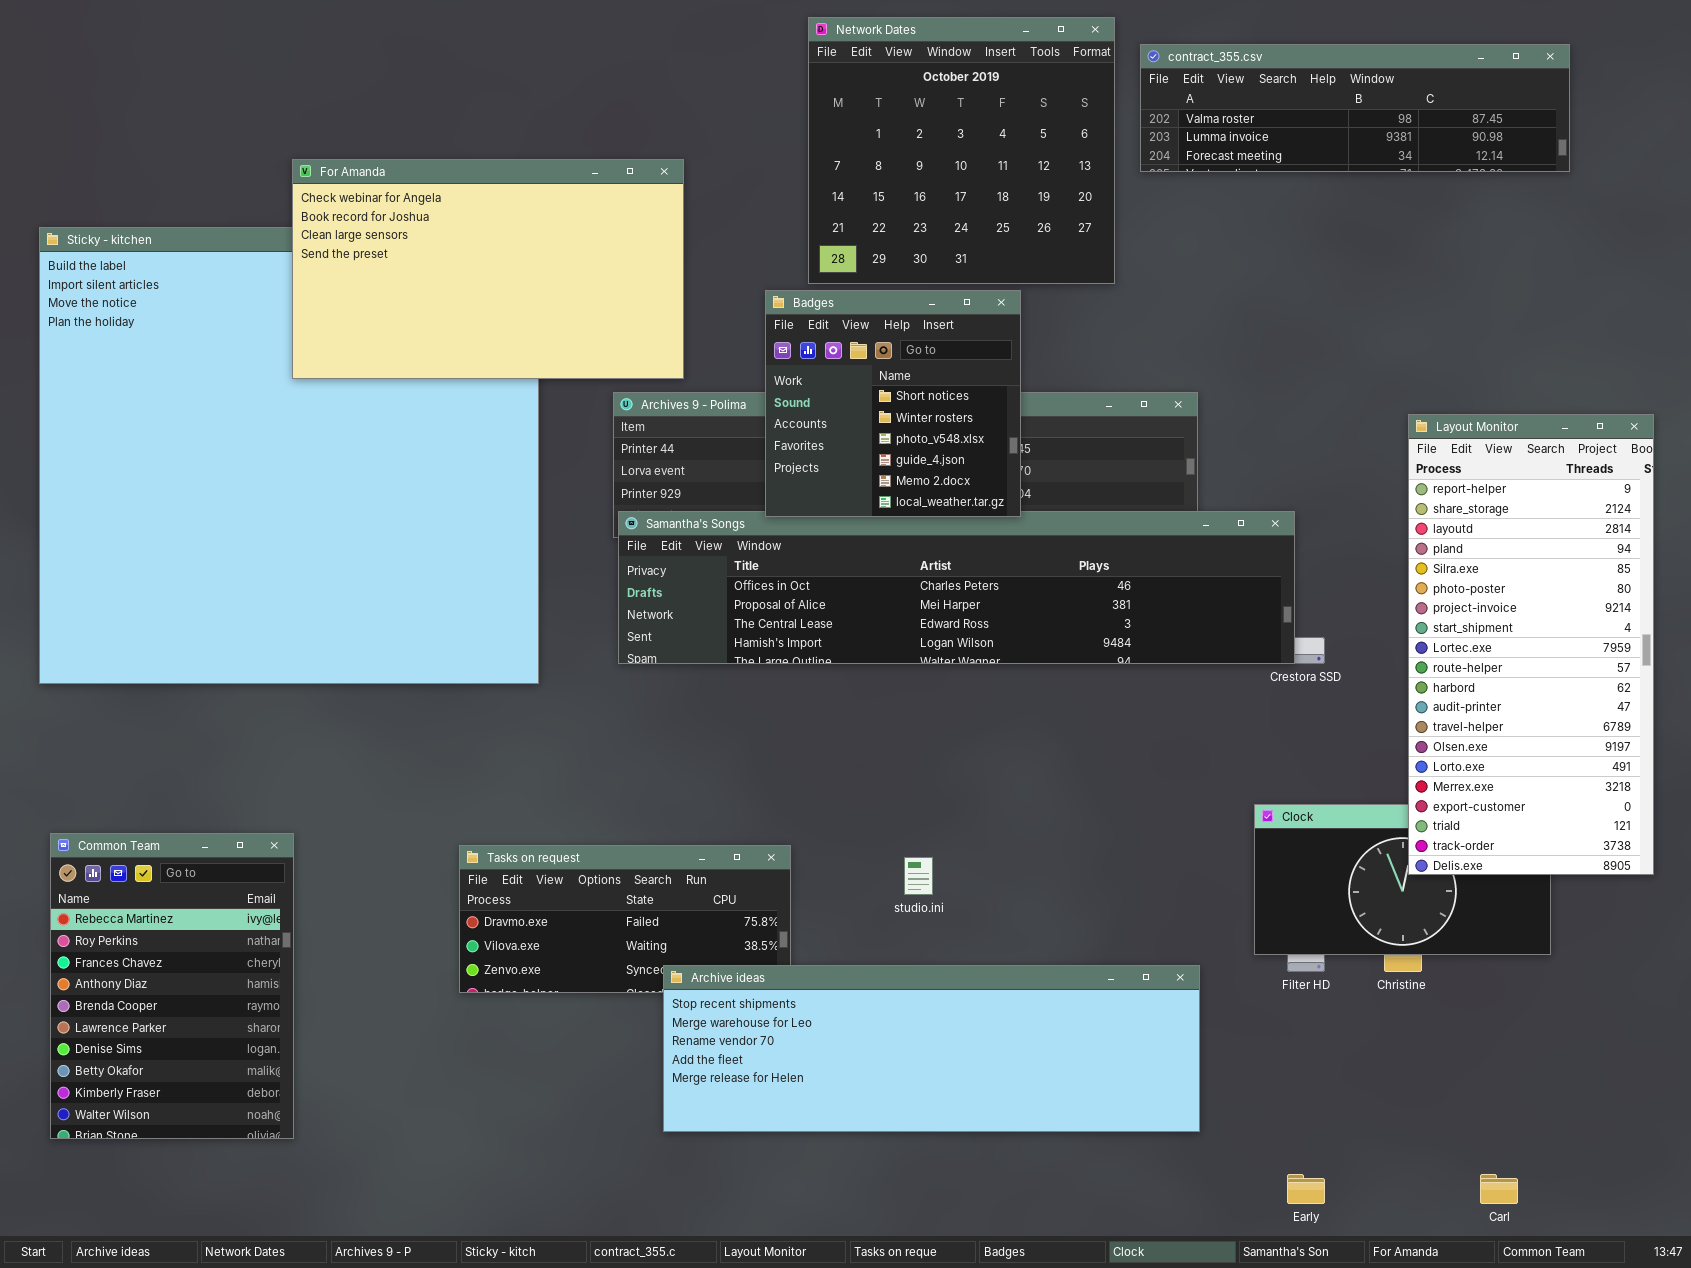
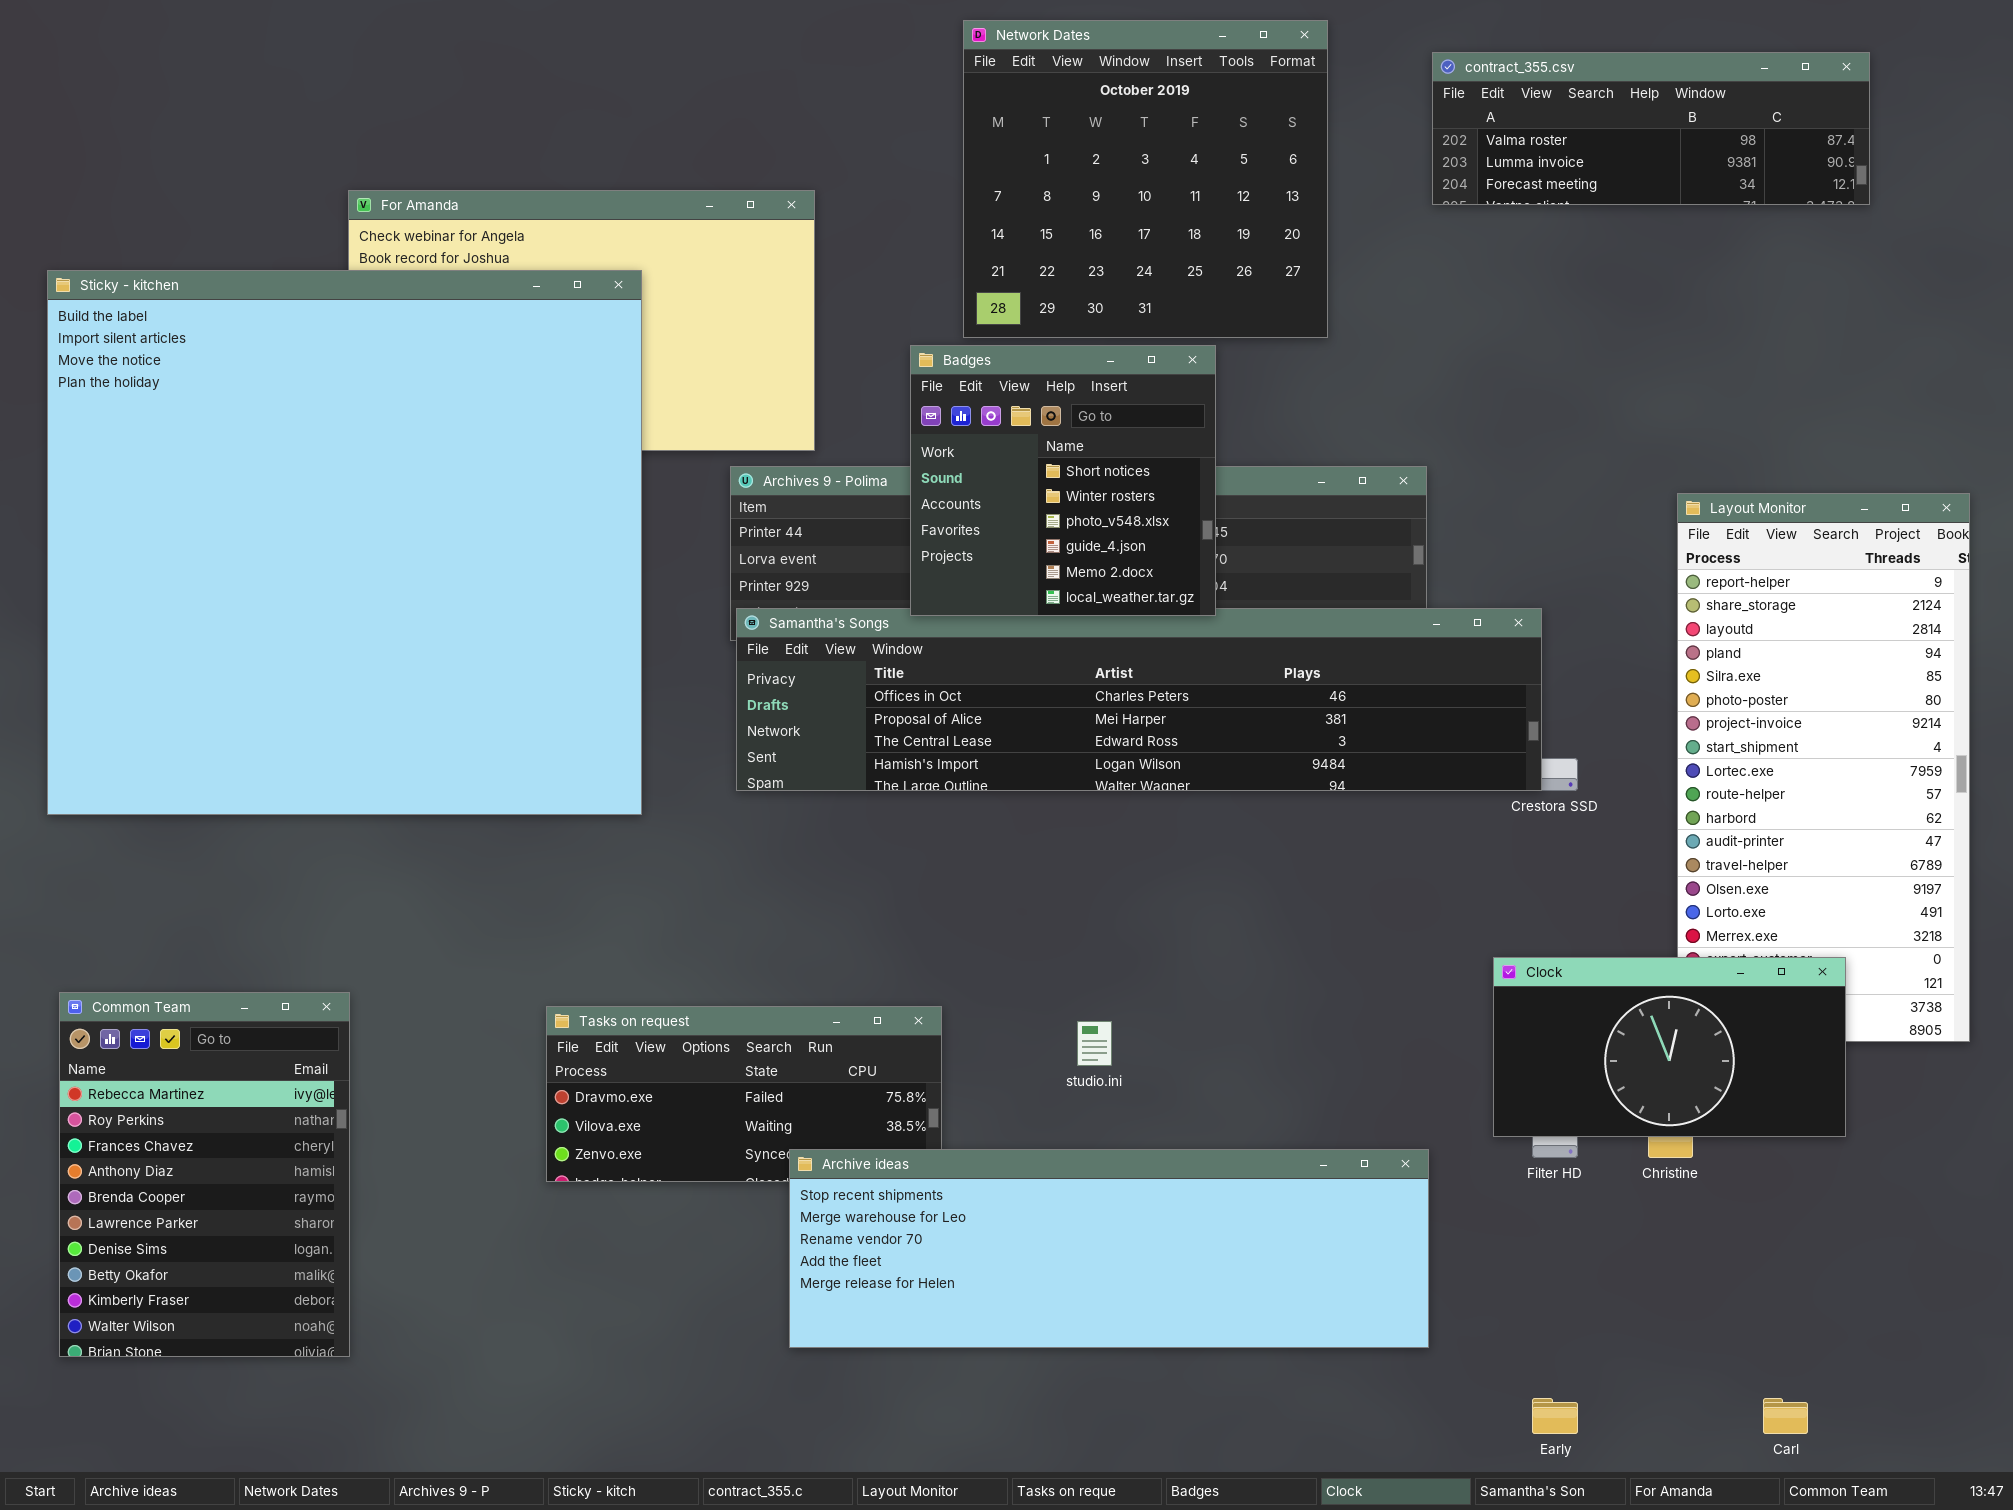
contract_355.csv: [1140,44,1570,172] -> [1432,52,1870,205], resized
Sticky - kitchen: [39,227,539,684] -> [47,270,642,815], raised
Clock: [1254,804,1551,955] -> [1493,957,1846,1137], raised

